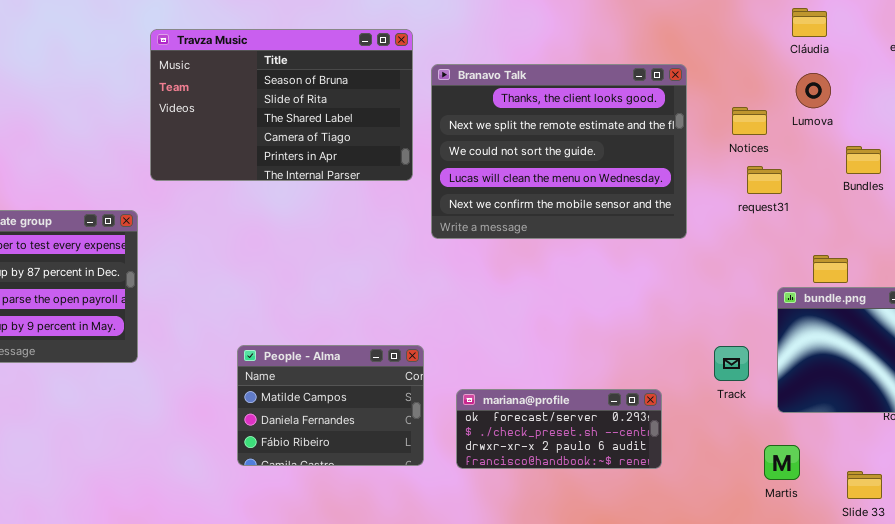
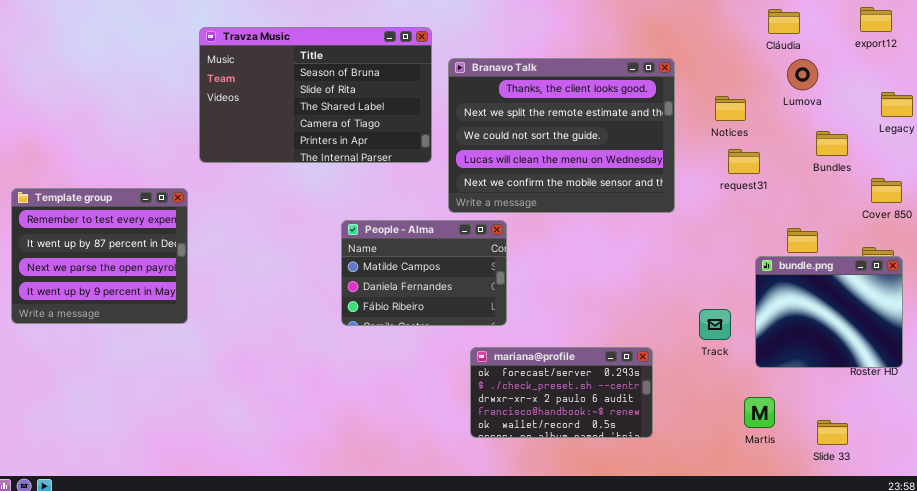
Lumova: [796,73,831,108] -> [787,59,818,90], moved
People - Alma: [237,345,424,466] -> [341,220,507,326], moved
mariana@profile: [456,389,662,469] -> [470,347,653,438], resized

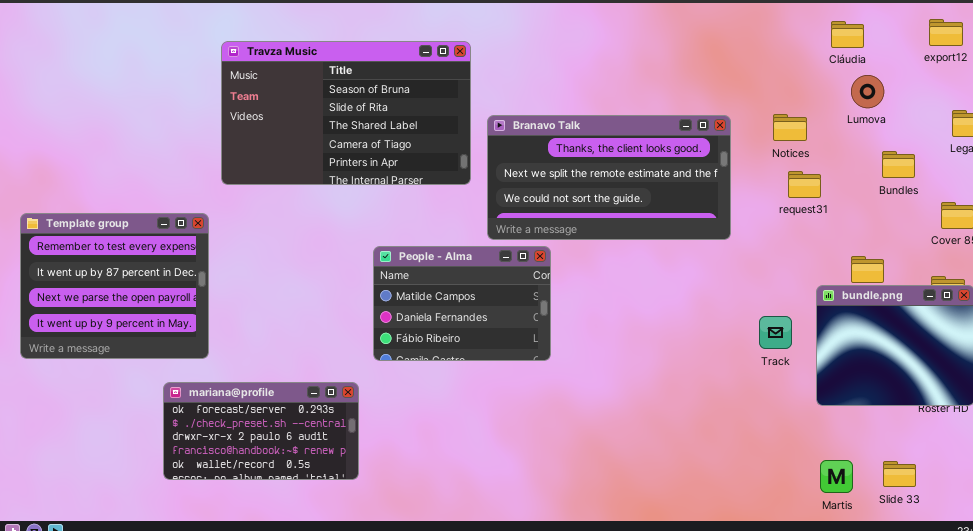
Branavo Talk: [448,58,675,213] -> [487,115,731,240], resized
Track: [699,309,731,340] -> [759,316,792,349], moved
mariana@profile: [470,347,653,438] -> [163,382,359,480], moved
Martis: [744,397,775,428] -> [820,460,853,493], moved

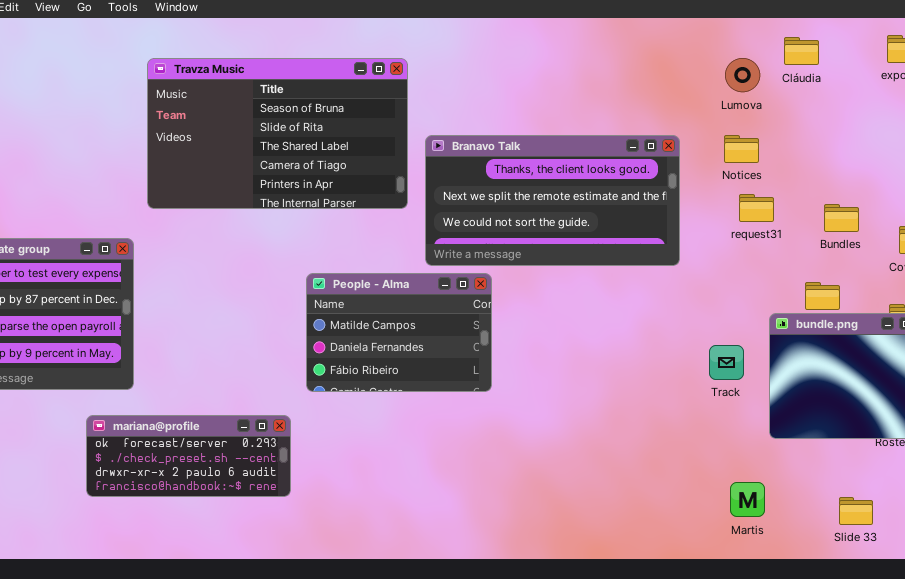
Lumova: [851,75,884,108] -> [725,58,760,92], moved
Bundles: [882,151,915,178] -> [824,204,859,232], moved
mariana@profile: [163,382,359,480] -> [86,415,291,497], resized
Martis: [820,460,853,493] -> [730,482,765,517], moved

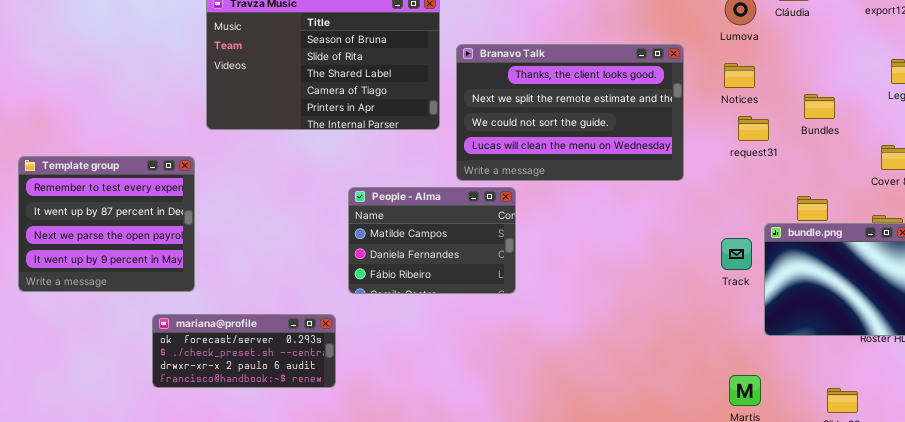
Branavo Talk: [425,135,680,266] -> [456,44,684,181], resized
Bundles: [824,204,859,232] -> [804,94,835,119], moved
Track: [709,345,744,380] -> [721,238,752,270], moved

